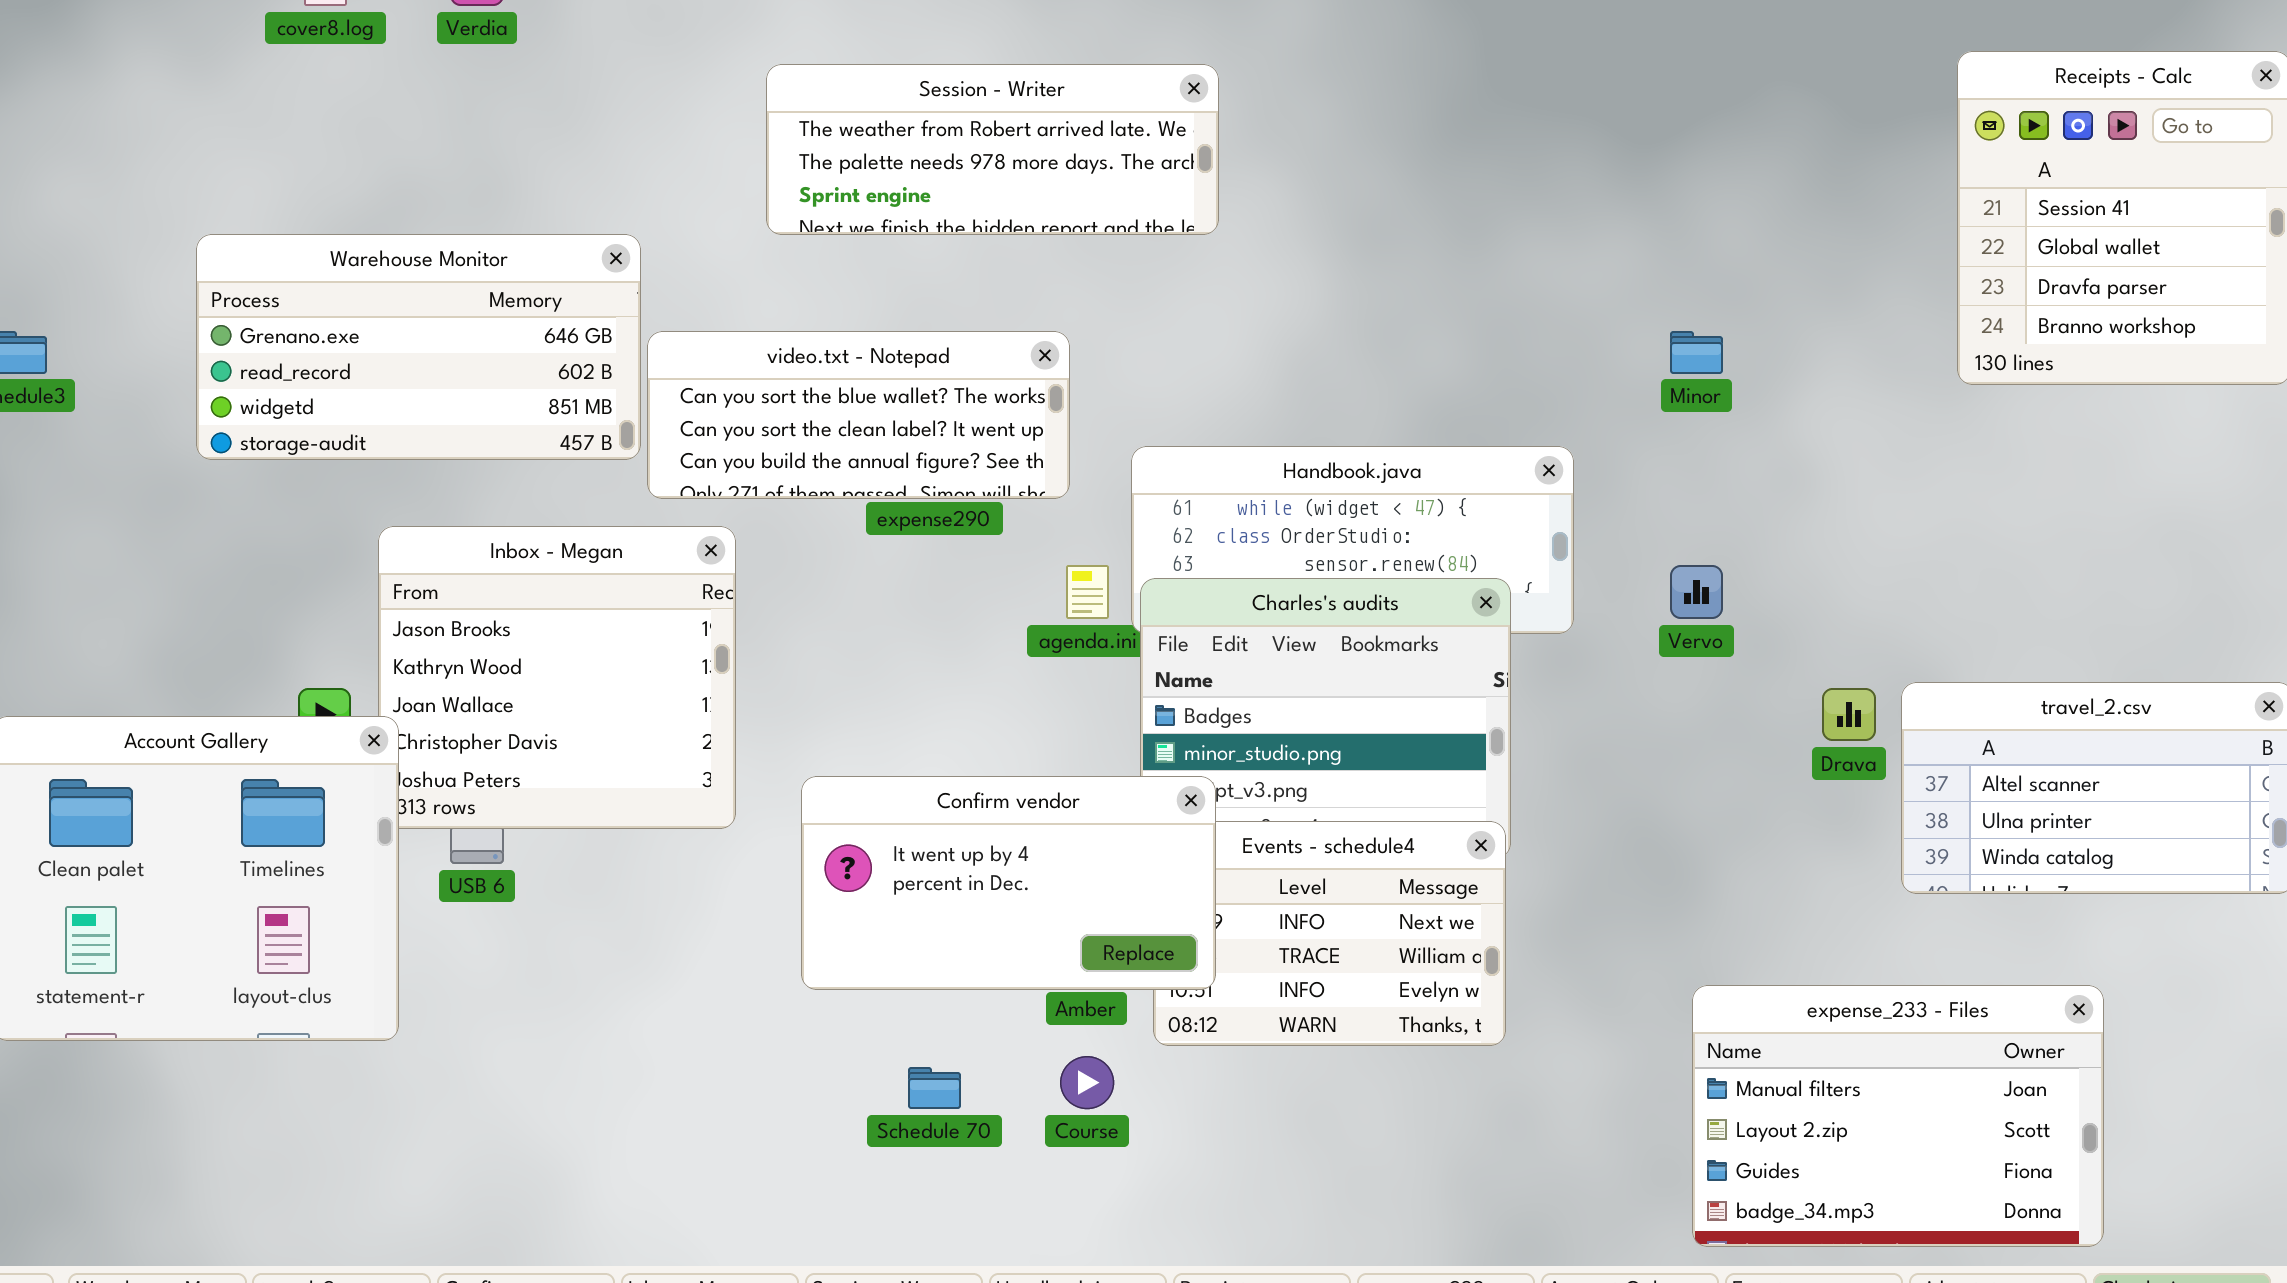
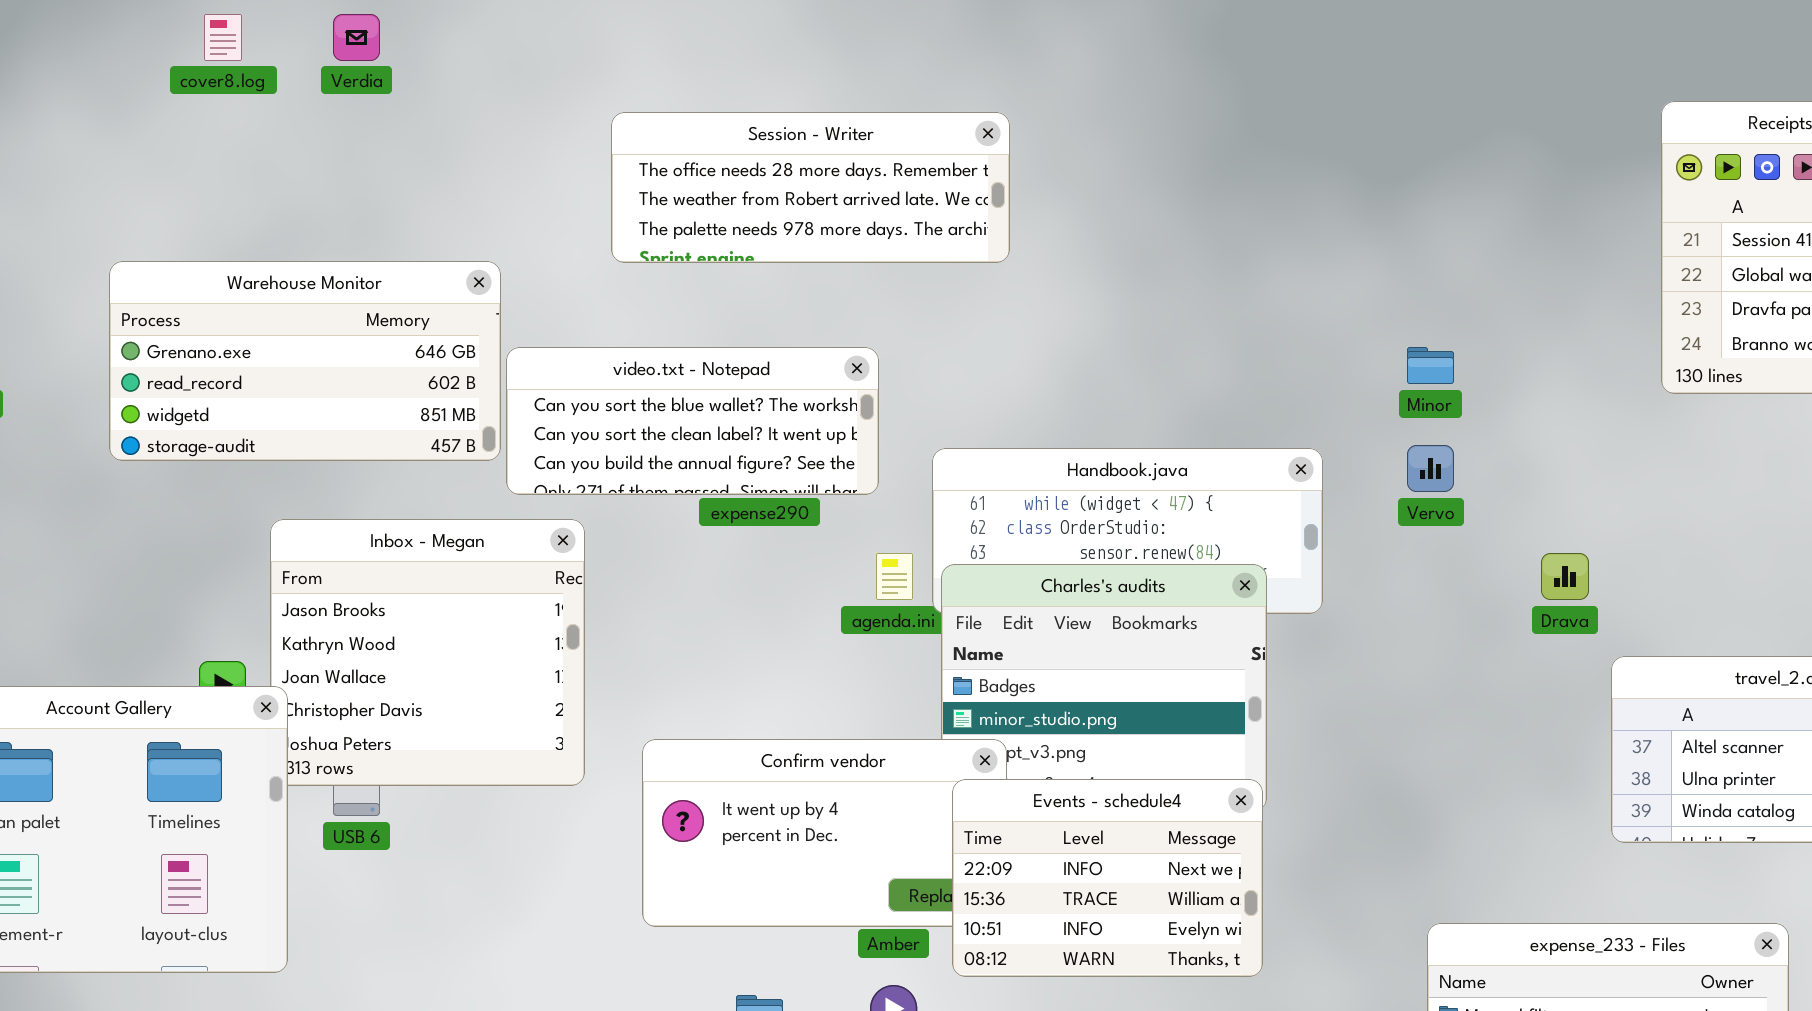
Session - Writer: [766,64,1219,235] -> [611,112,1010,263], scrolled up 1 row
Vervo: [1670,565,1723,619] -> [1407,445,1454,492], moved
Drava: [1822,688,1876,741] -> [1541,553,1589,600], moved
Events - schedule4: [1153,821,1506,1046] -> [952,779,1263,977], raised

